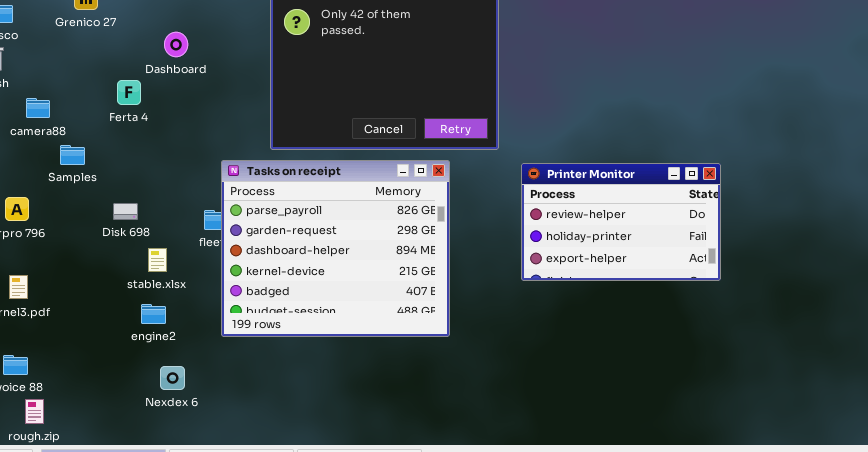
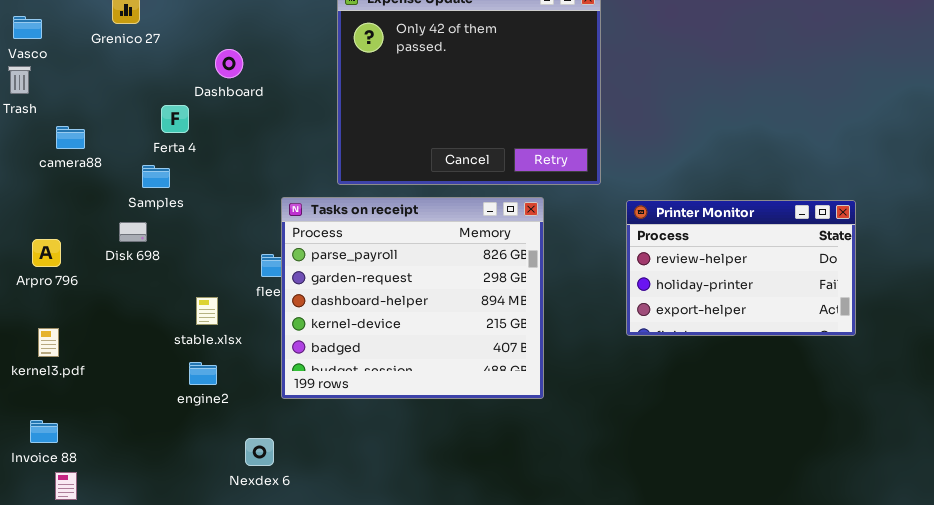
Samples: [60,145,85,165] -> [142,165,170,188], moved
Disk 698: [113,203,138,220] -> [119,222,147,242], moved
Nexdex 6: [160,366,185,390] -> [245,438,274,466], moved

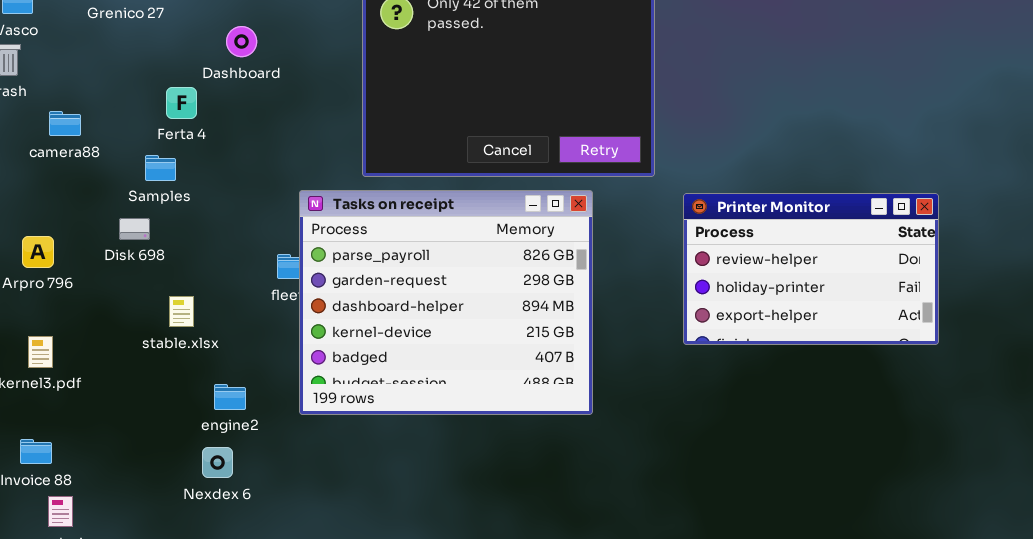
stable.xlsx: [196,297,218,325] -> [169,296,194,327], moved
engine2: [189,362,217,385] -> [214,384,246,410], moved
Nexdex 6: [245,438,274,466] -> [202,447,233,478], moved

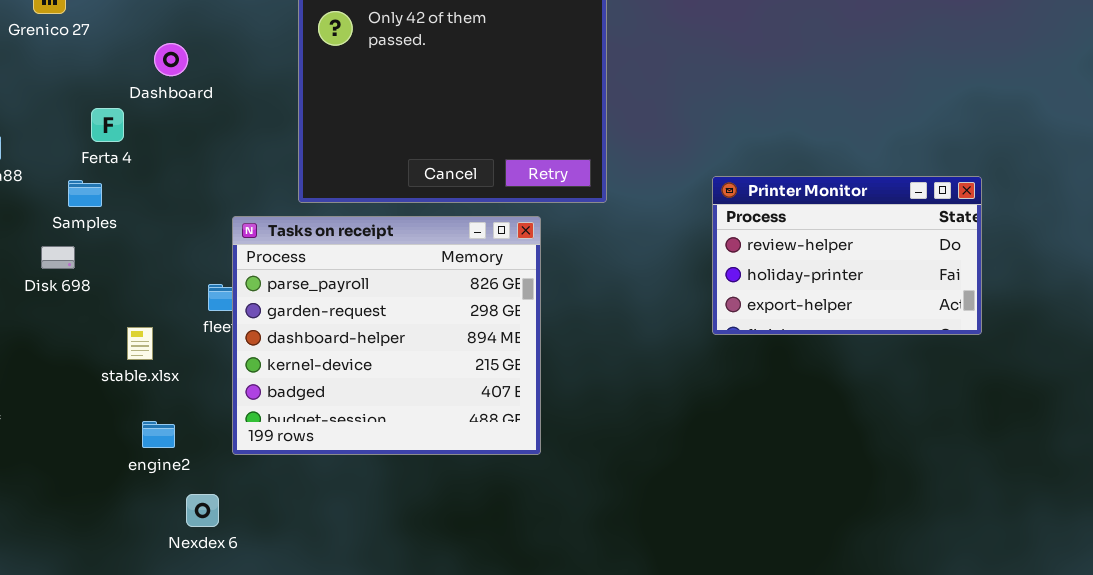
Printer Monitor: [683,193,939,345] -> [712,176,982,335], moved
stable.xlsx: [169,296,194,327] -> [127,327,153,360], moved
Nexdex 6: [202,447,233,478] -> [186,494,219,527], moved

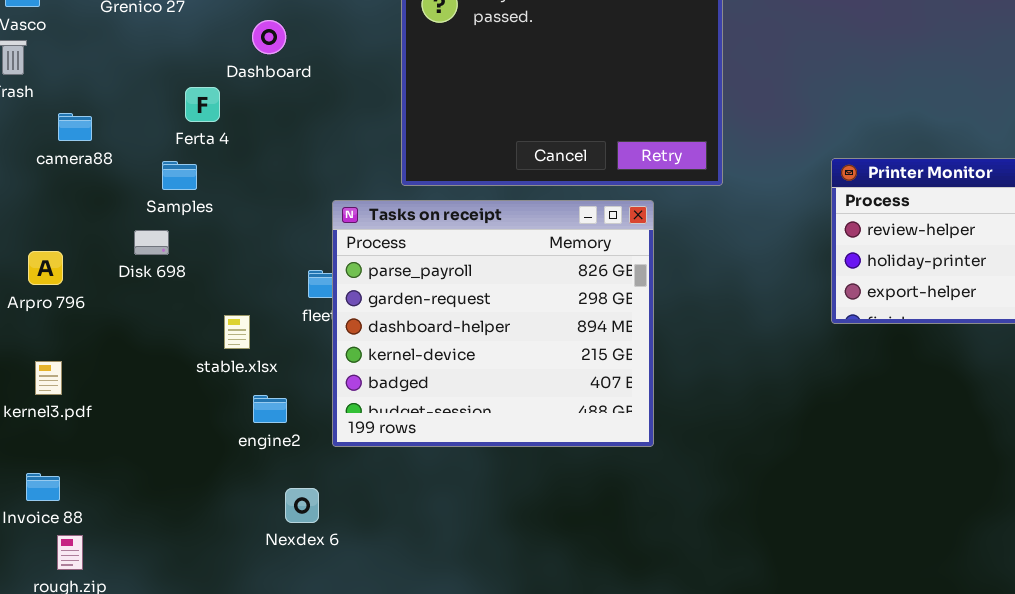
engine2: [142,421,175,448] -> [253,395,287,423], moved

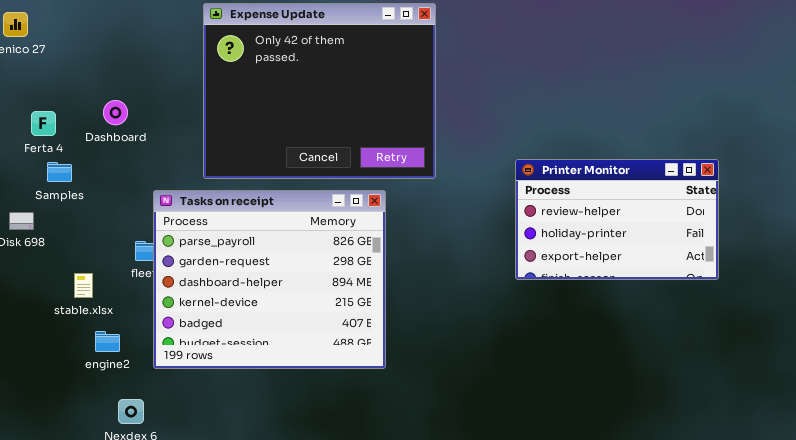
Dashboard: [252,20,286,54] -> [103,100,128,125], moved
Ferta 4: [185,87,220,122] -> [31,111,56,136], moved
Samples: [162,161,197,190] -> [47,162,72,182], moved

